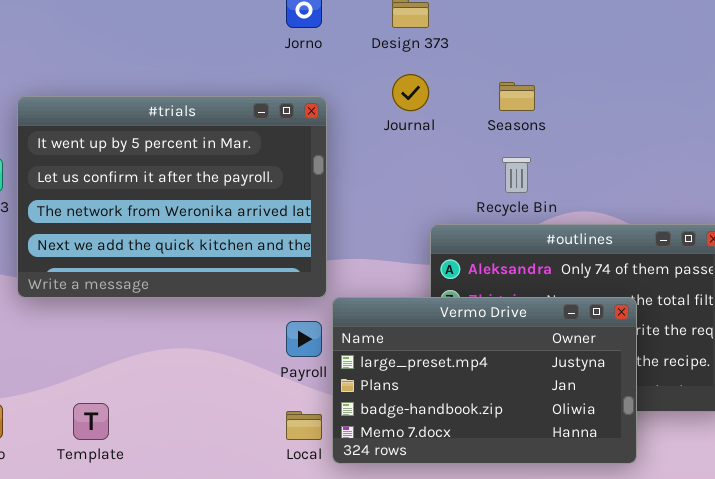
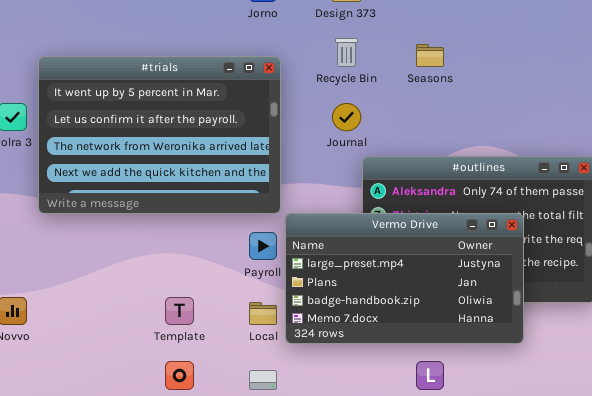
Journal: [392,74,429,111] -> [332,103,361,131], moved
Recycle Bin: [502,157,531,193] -> [335,38,358,67], moved
Template: [73,403,109,440] -> [165,297,194,325], moved

